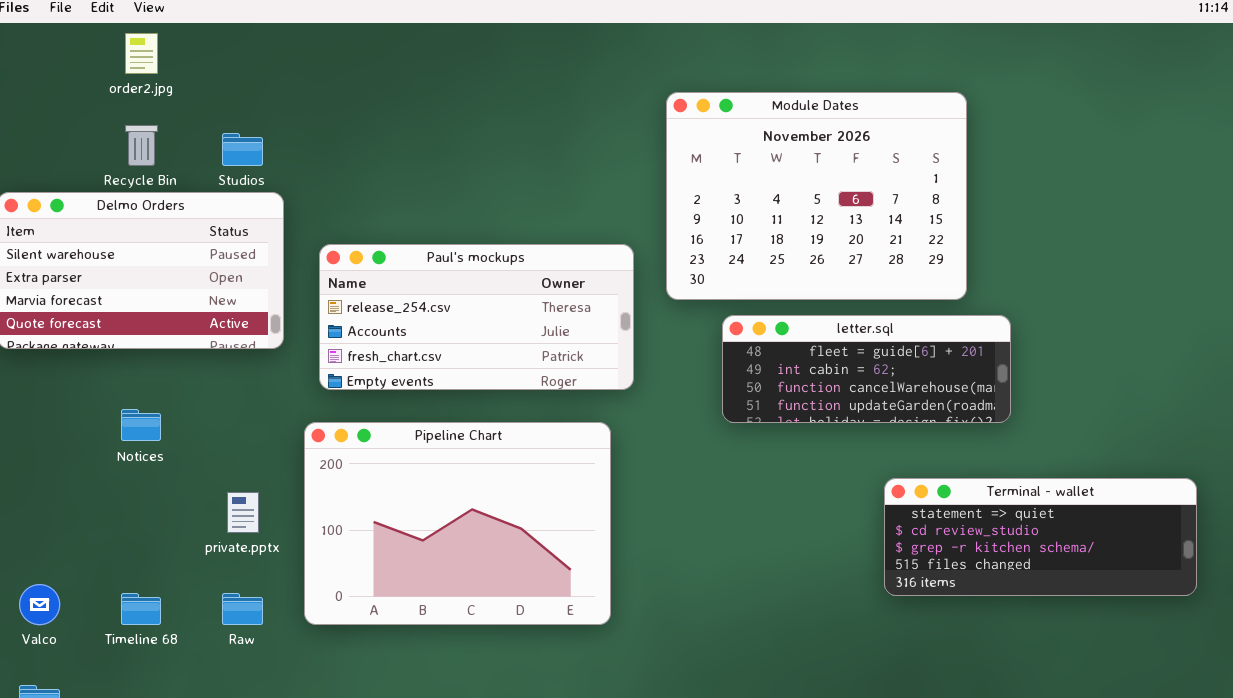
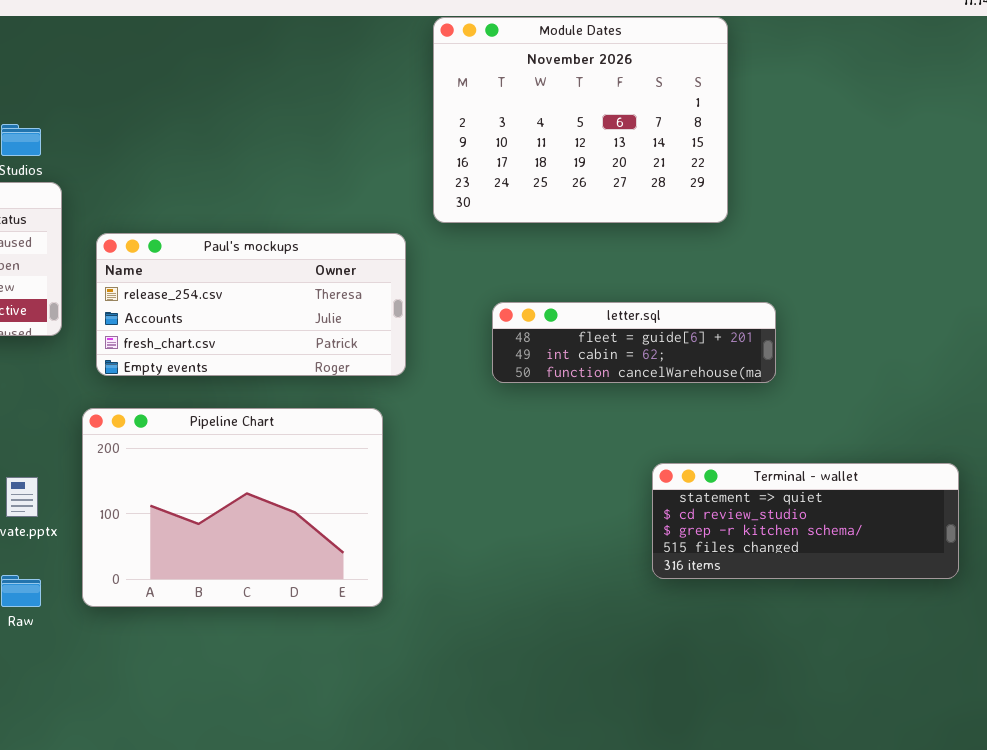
Module Dates: [666,92,967,300] -> [433,17,728,223], moved
letter.sql: [722,315,1011,423] -> [492,302,776,383], resized

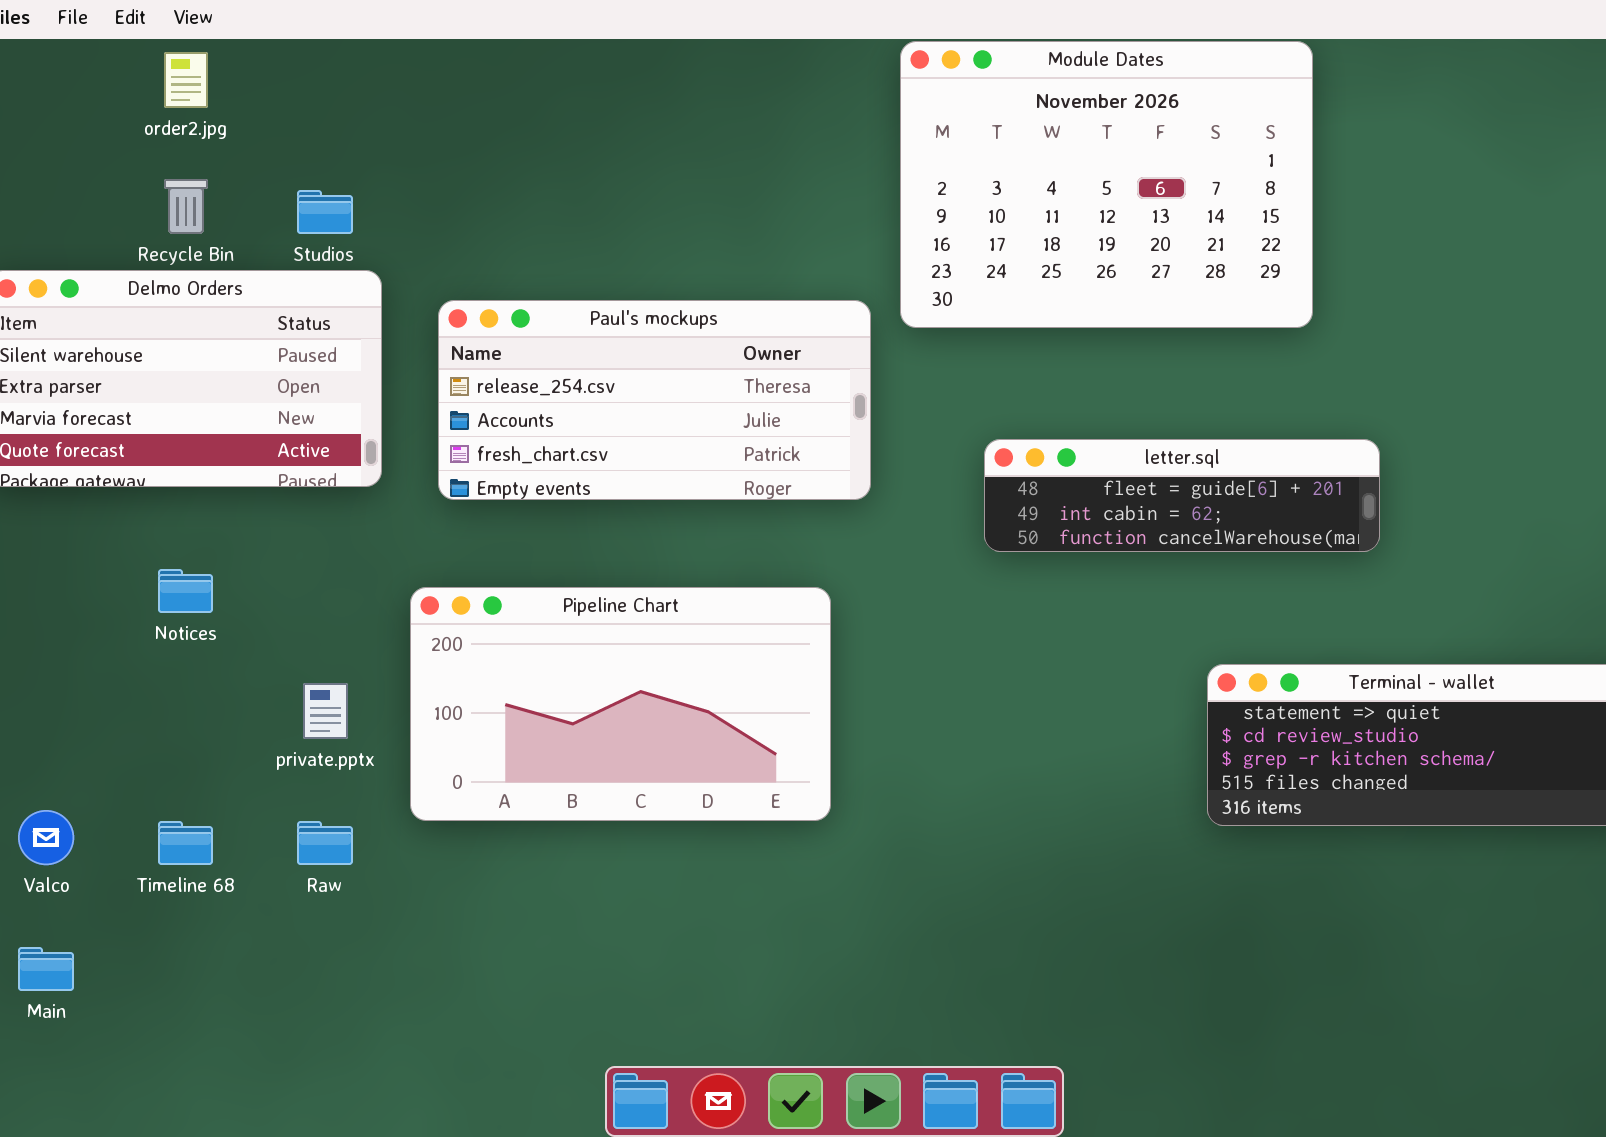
Paul's mockups: [96,233,406,376] -> [438,300,871,500], moved
Pipeline Chart: [82,408,383,607] -> [410,587,831,821], resized

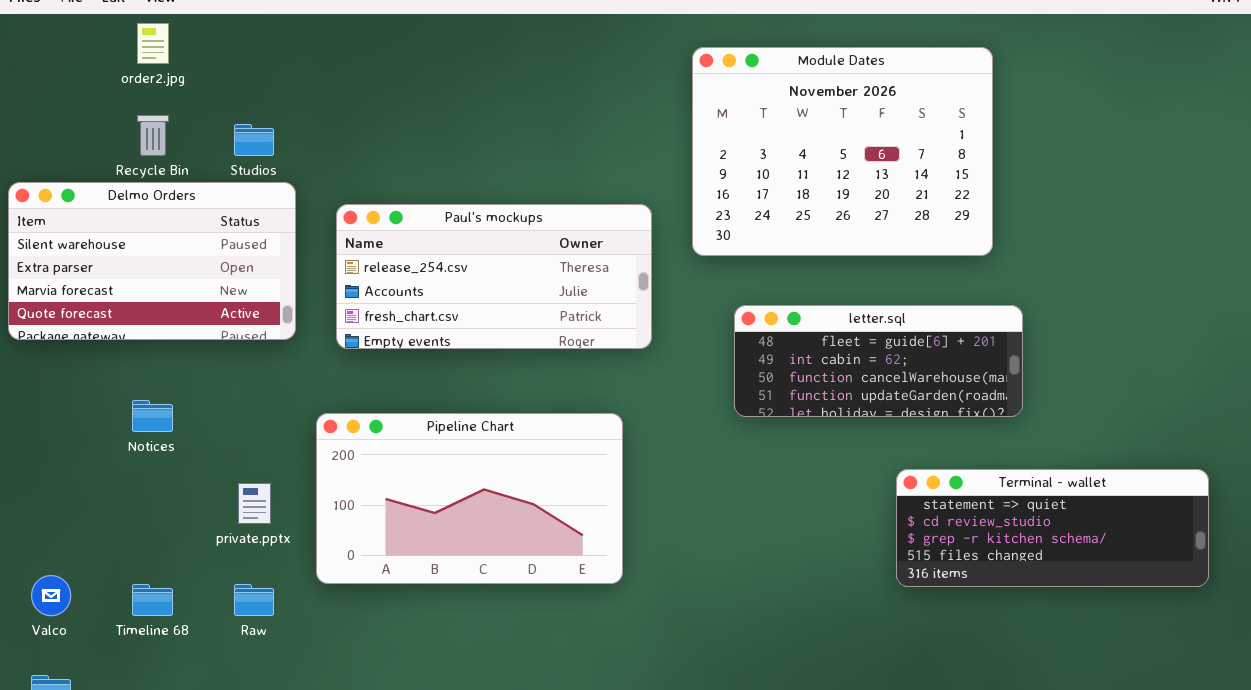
Module Dates: [900,41,1313,328] -> [692,47,993,256], moved
letter.sql: [984,439,1380,552] -> [734,305,1023,417], resized

